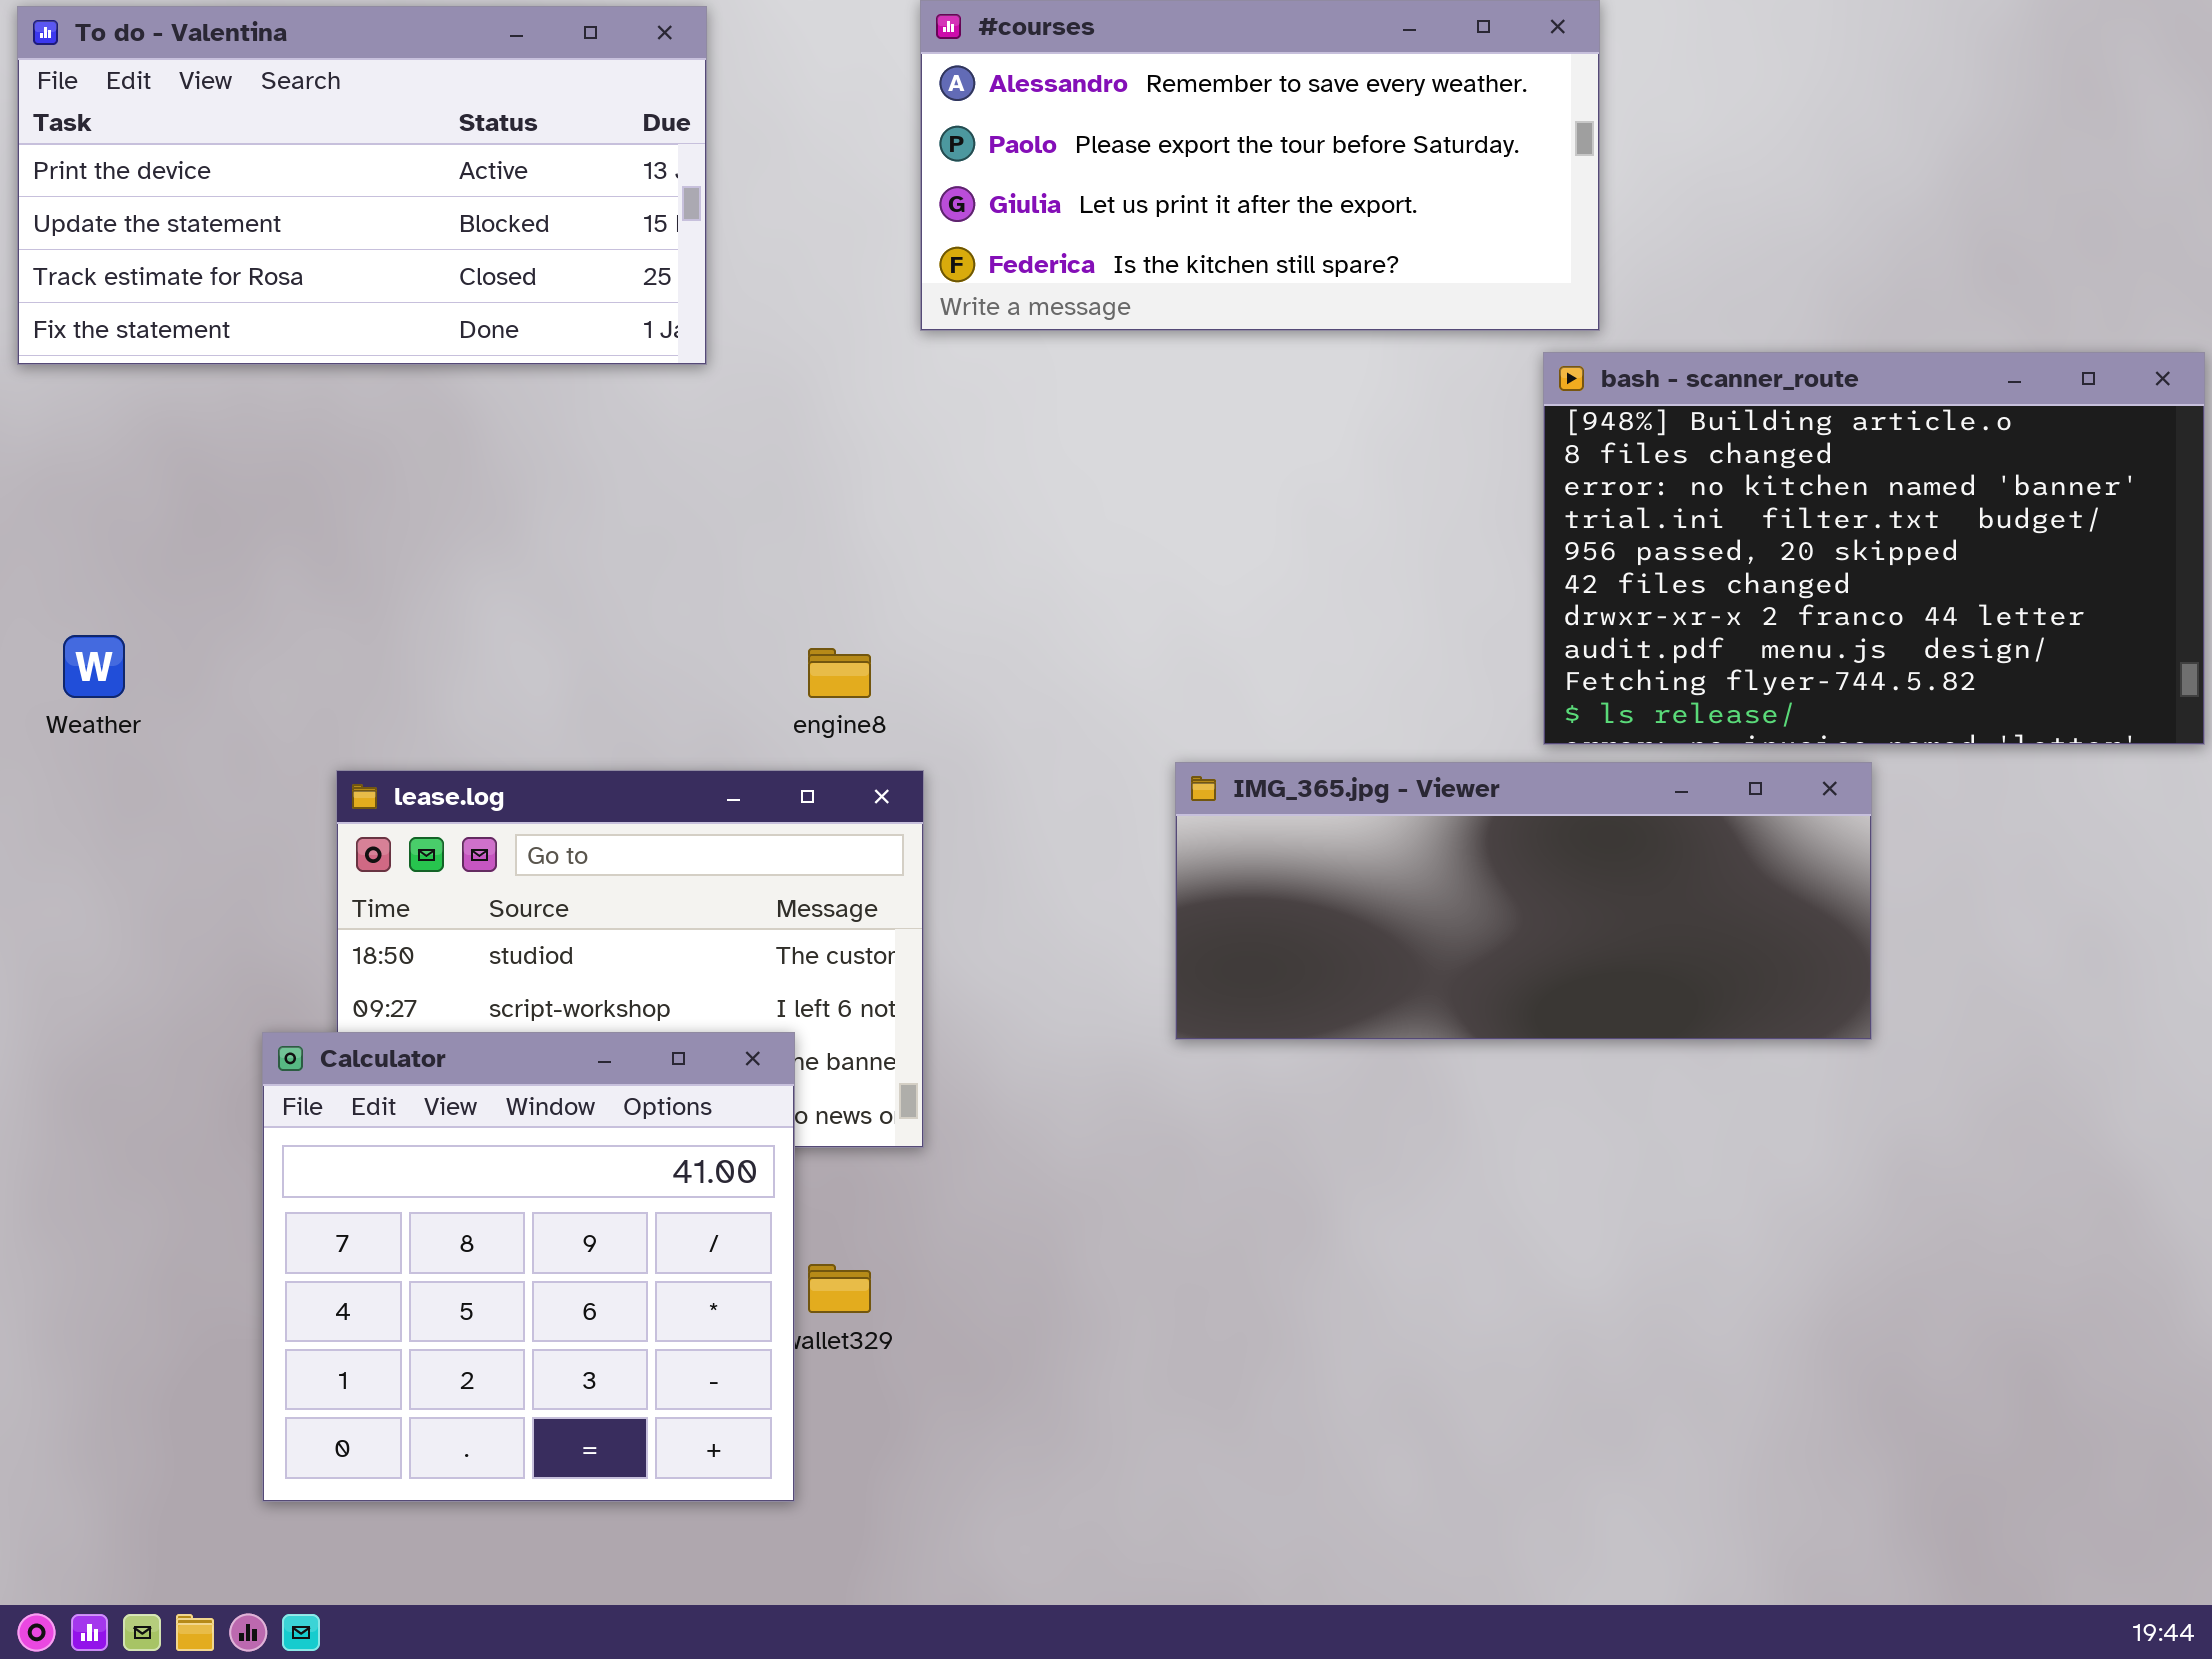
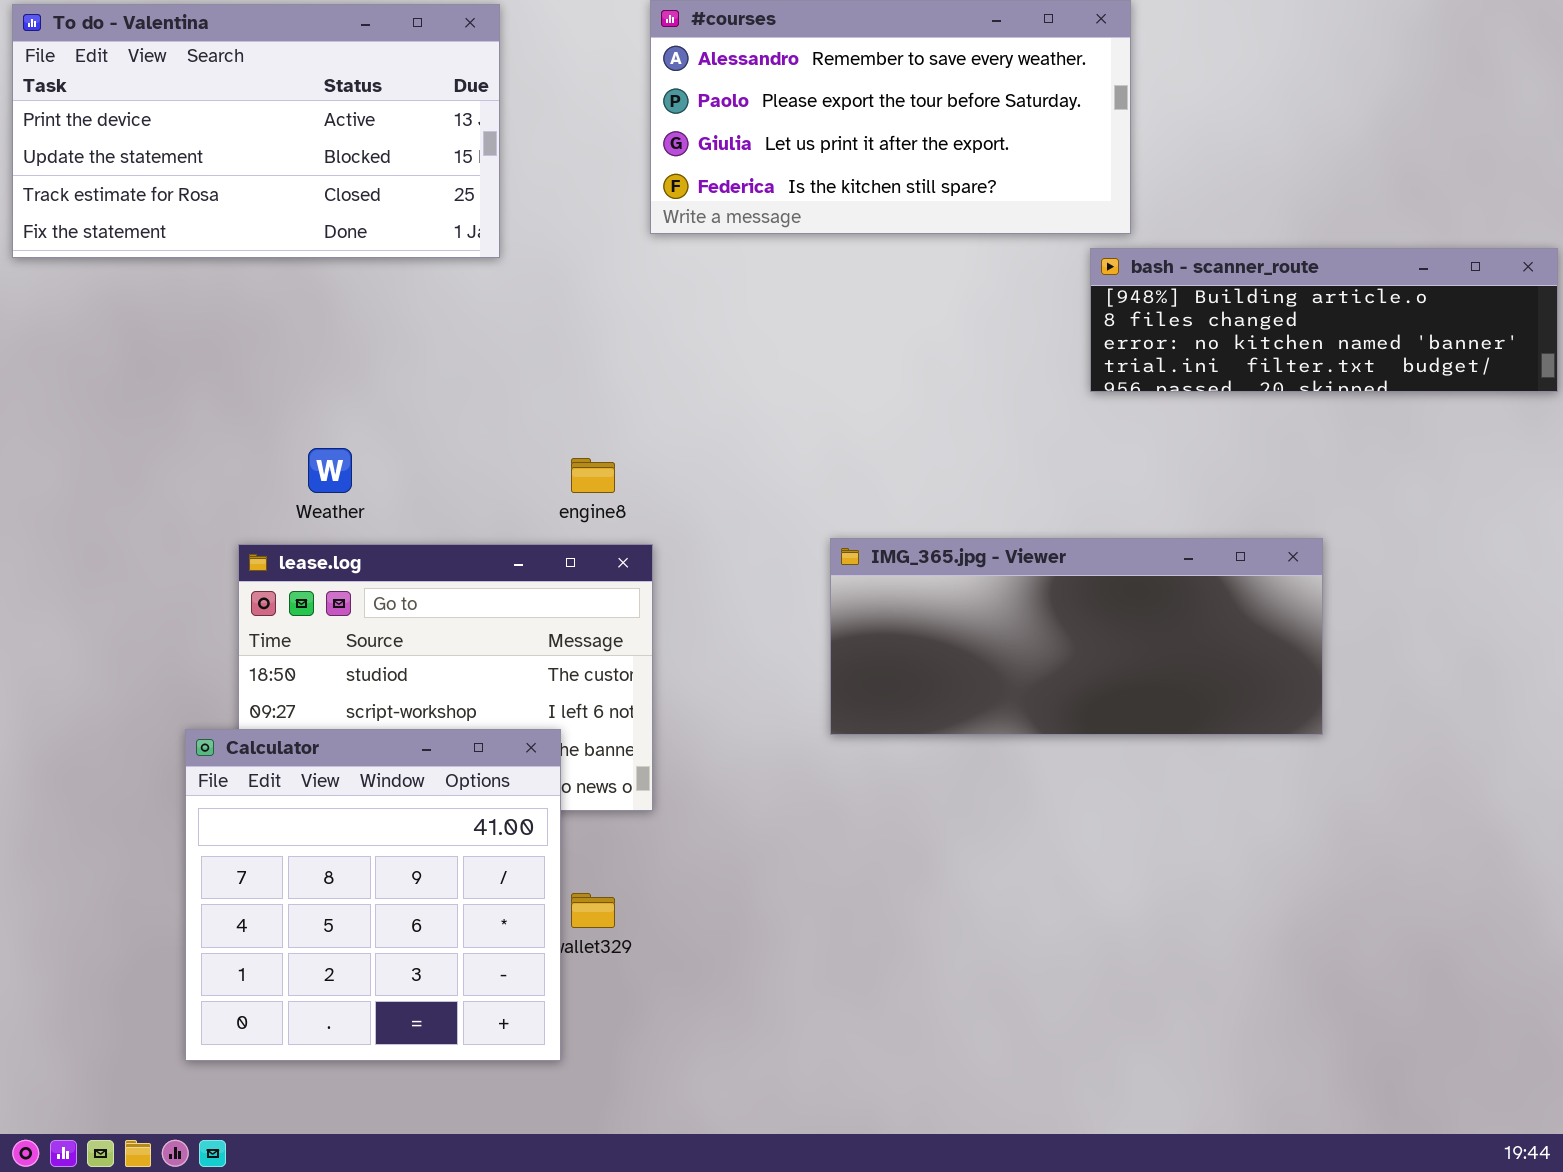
bash - scanner_route: [1543,352,2205,745] -> [1090,248,1558,392], resized
Weather: [63,635,125,698] -> [308,448,352,493], moved

